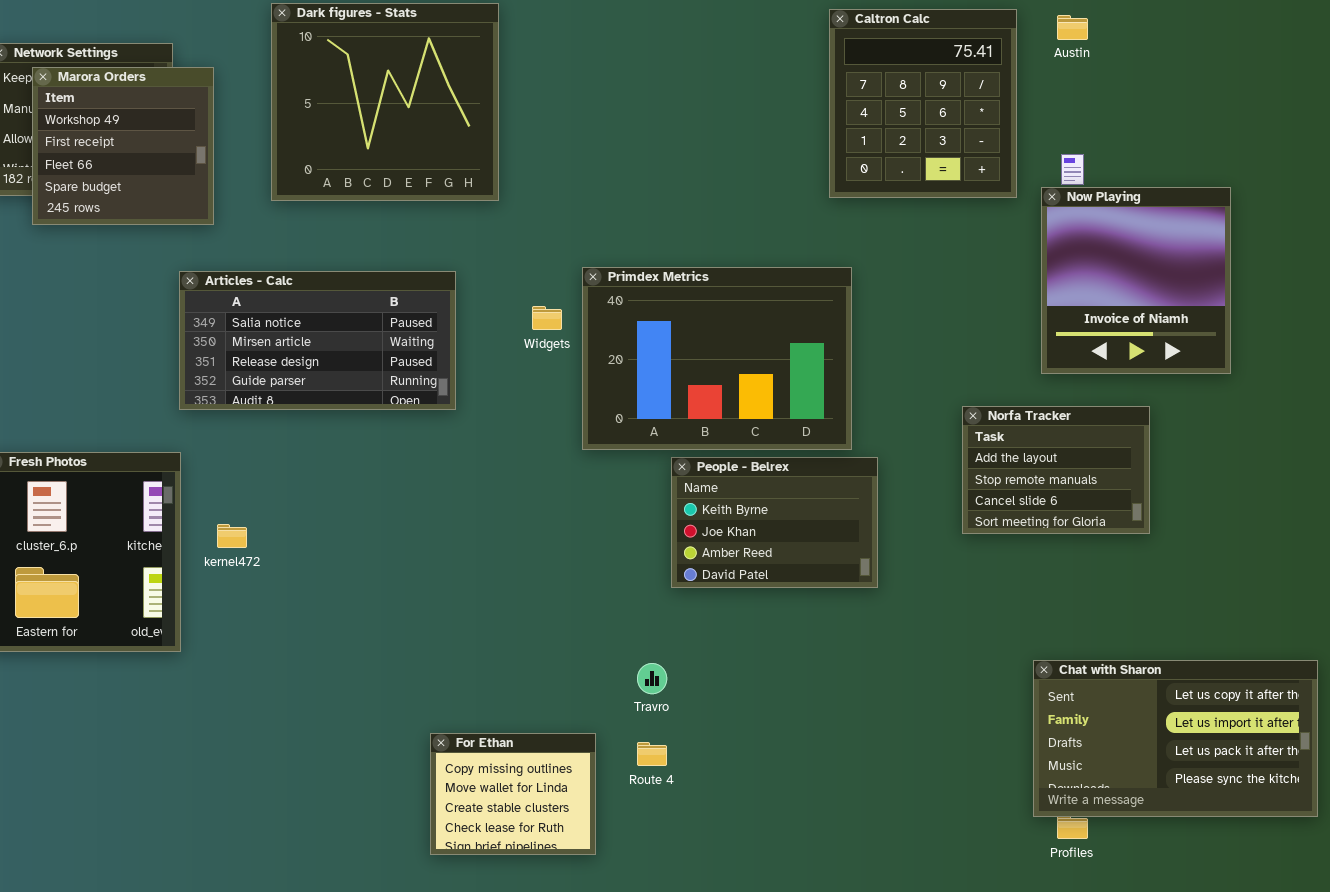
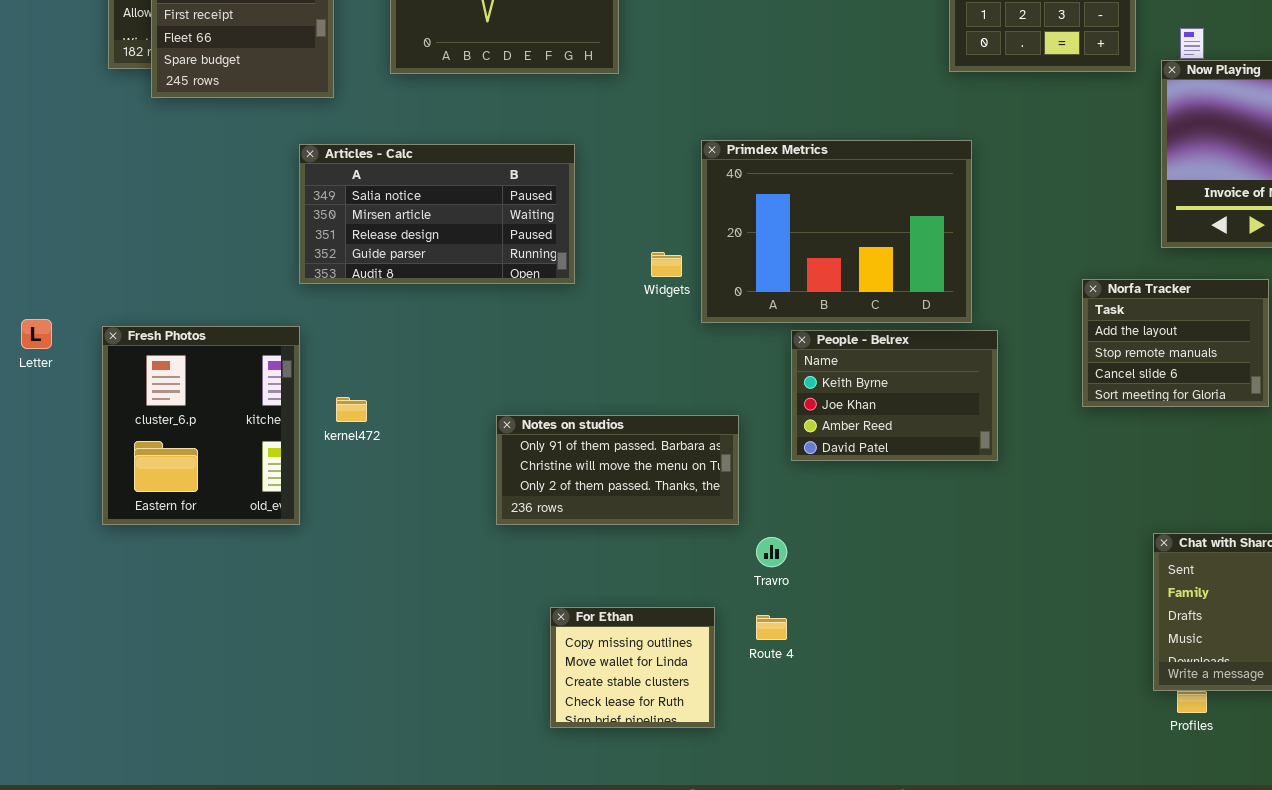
Widgets: [532,306,562,330] -> [651,252,682,277], moved
Notes on studios: none -> [496,415,739,525], opened

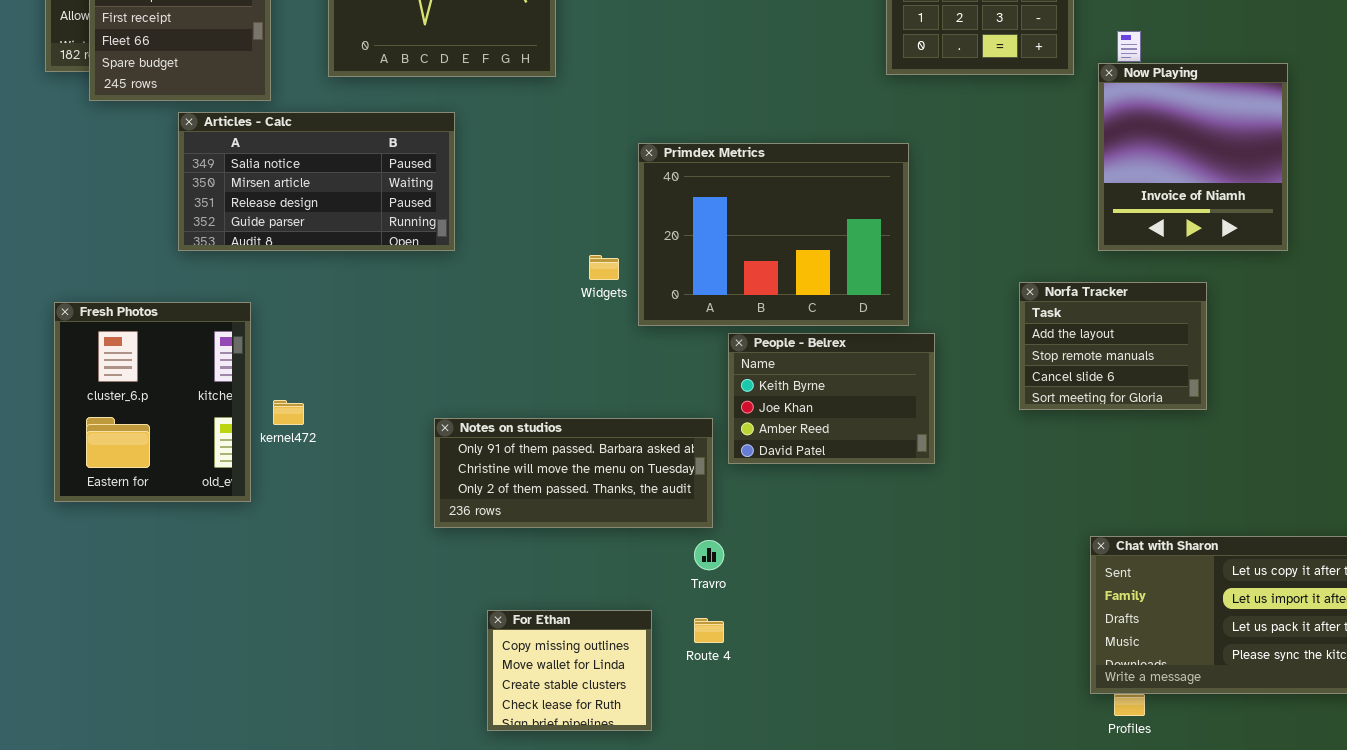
Articles - Calc: [299,144,575,284] -> [178,112,455,251], moved
Fresh Photos: [102,326,300,525] -> [54,302,251,502], moved
Notes on studios: [496,415,739,525] -> [434,418,713,528], resized

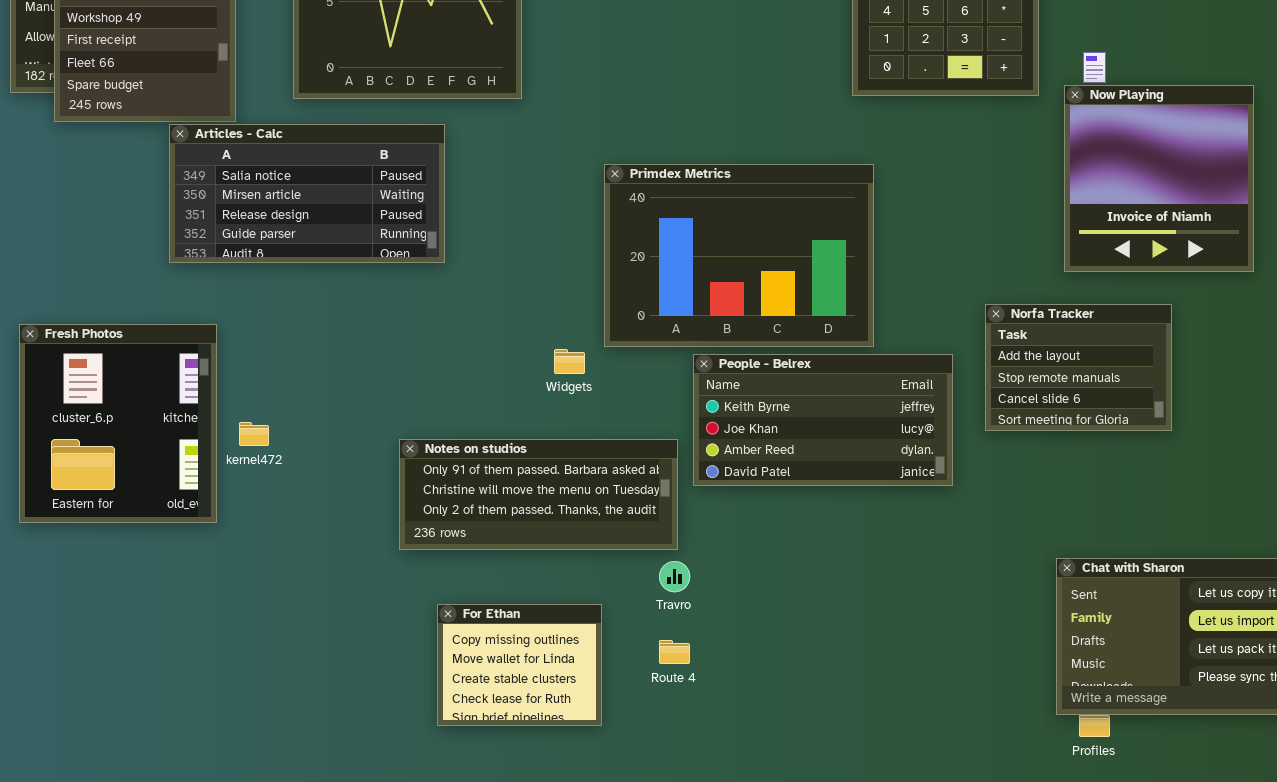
Articles - Calc: [178,112,455,251] -> [169,124,445,263], moved
Widgets: [589,255,619,280] -> [554,349,585,374], moved
People - Belrex: [728,333,935,464] -> [693,354,953,486], resized
For Ethan: [487,610,652,731] -> [437,604,602,726], moved

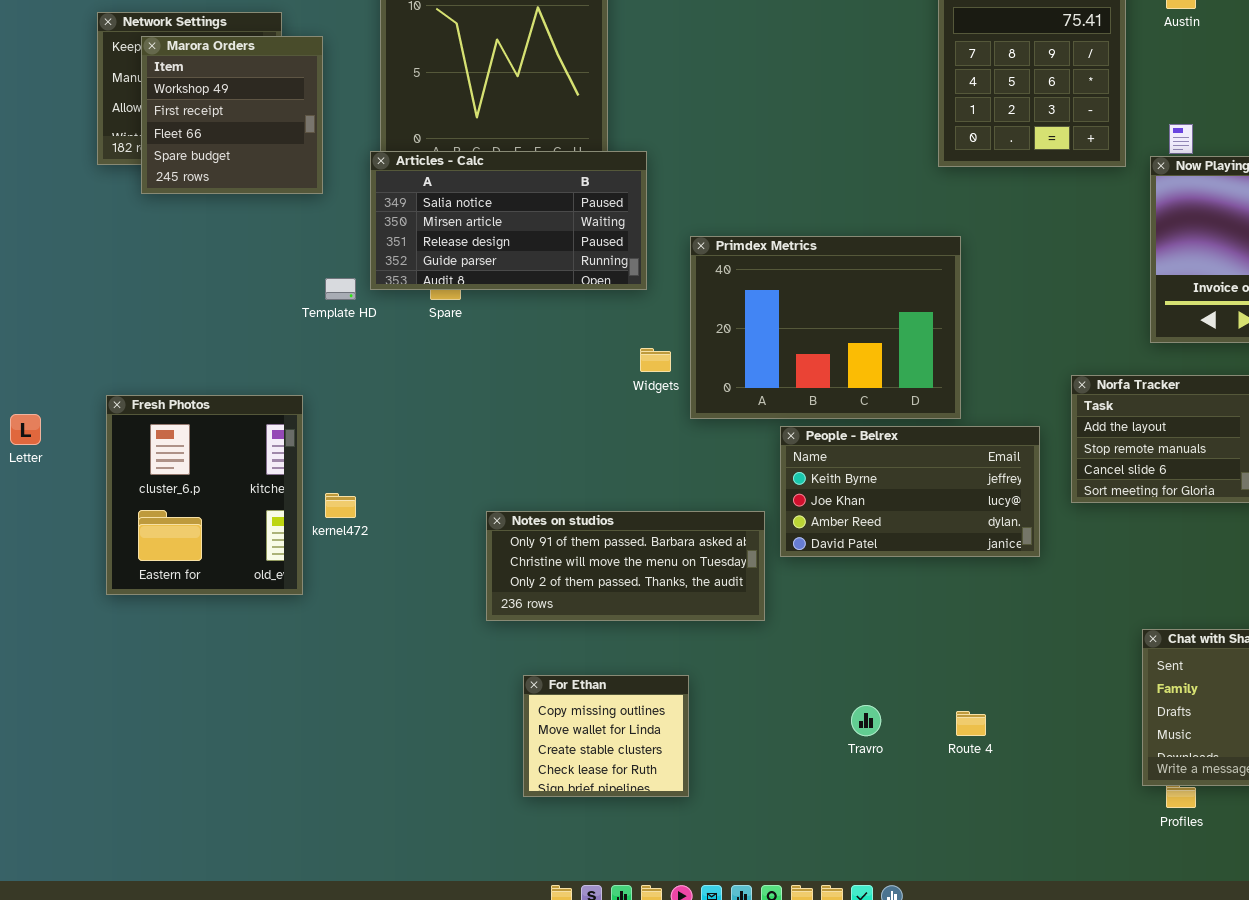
Articles - Calc: [169,124,445,263] -> [370,151,647,290], moved
Widgets: [554,349,585,374] -> [640,348,671,372], moved
Travro: [659,561,690,592] -> [851,705,881,736], moved
Route 4: [659,640,690,664] -> [956,711,986,736], moved

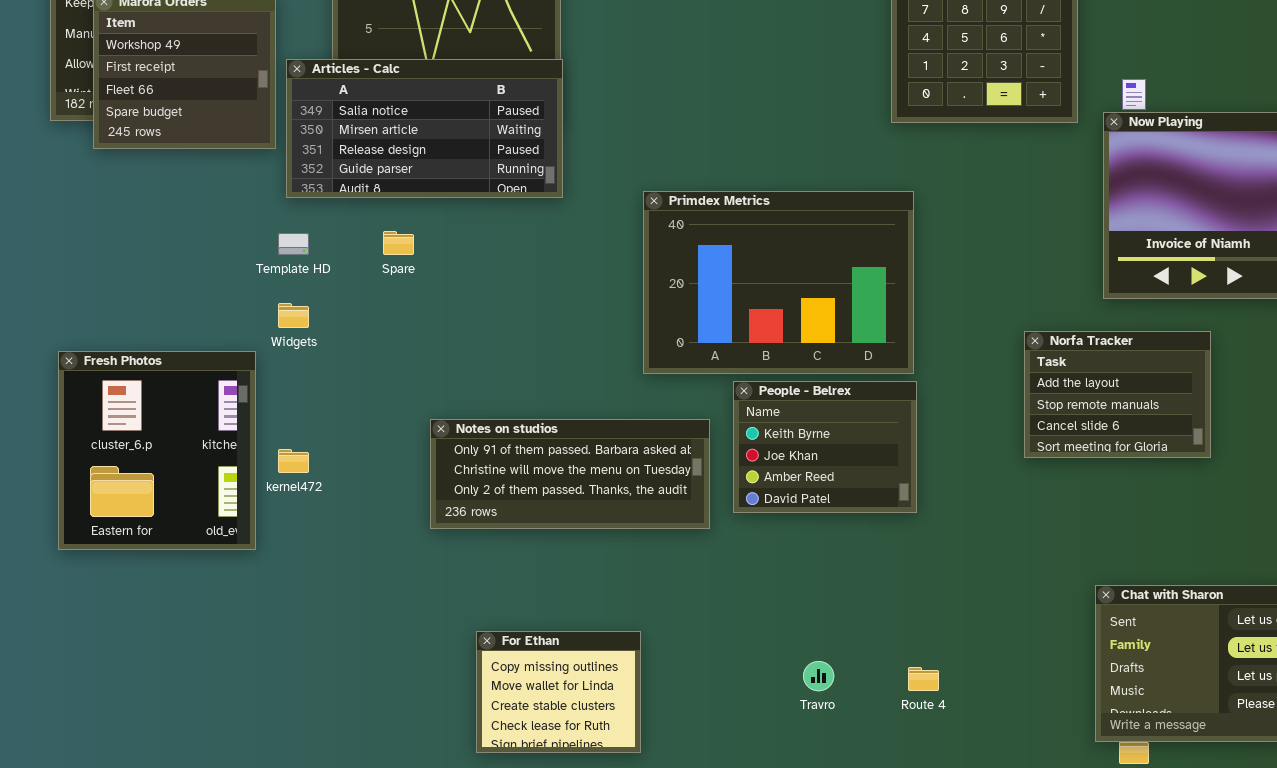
Articles - Calc: [370,151,647,290] -> [286,59,563,198], moved
Widgets: [640,348,671,372] -> [278,303,309,328], moved
People - Belrex: [780,426,1040,557] -> [733,381,917,513], resized
Notes on studios: [486,511,765,621] -> [430,419,710,529], moved

